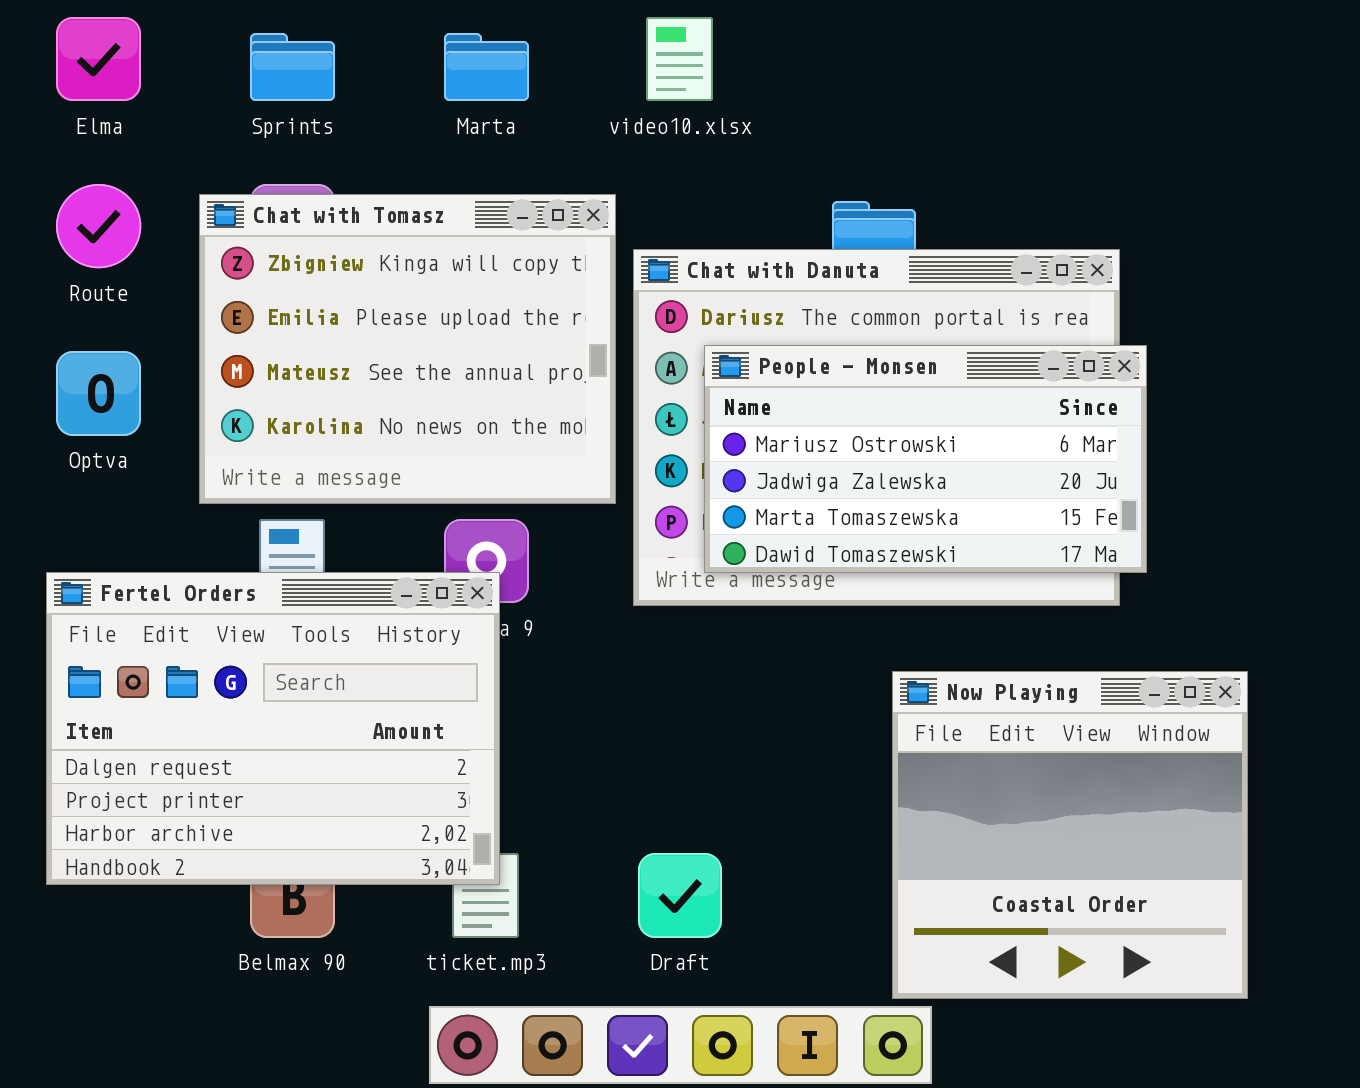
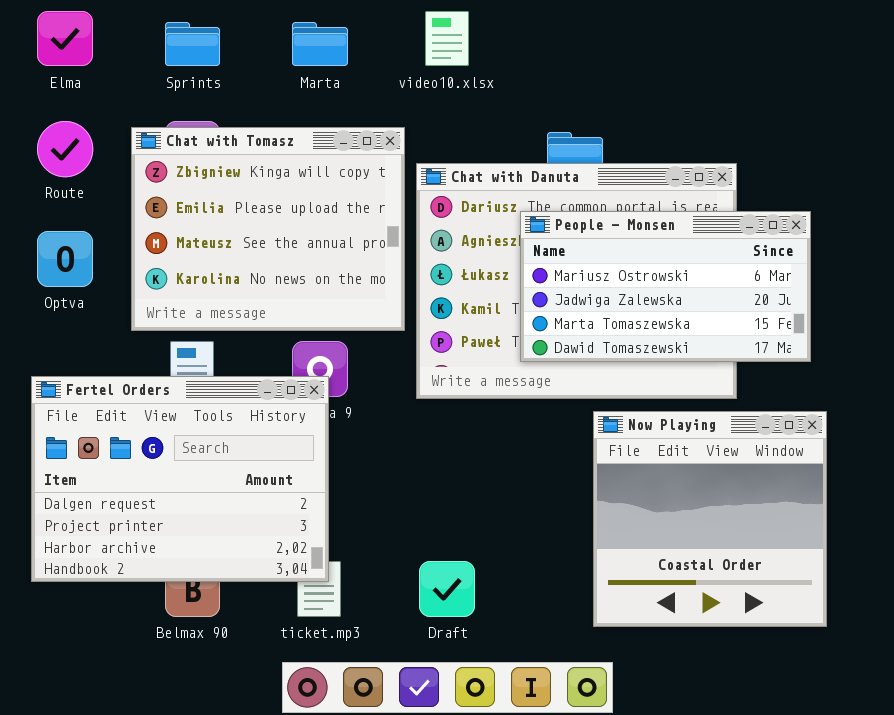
People - Monsen: [704,345,1147,573] -> [520,211,811,362], moved
Now Playing: [892,671,1248,999] -> [593,411,827,627], moved

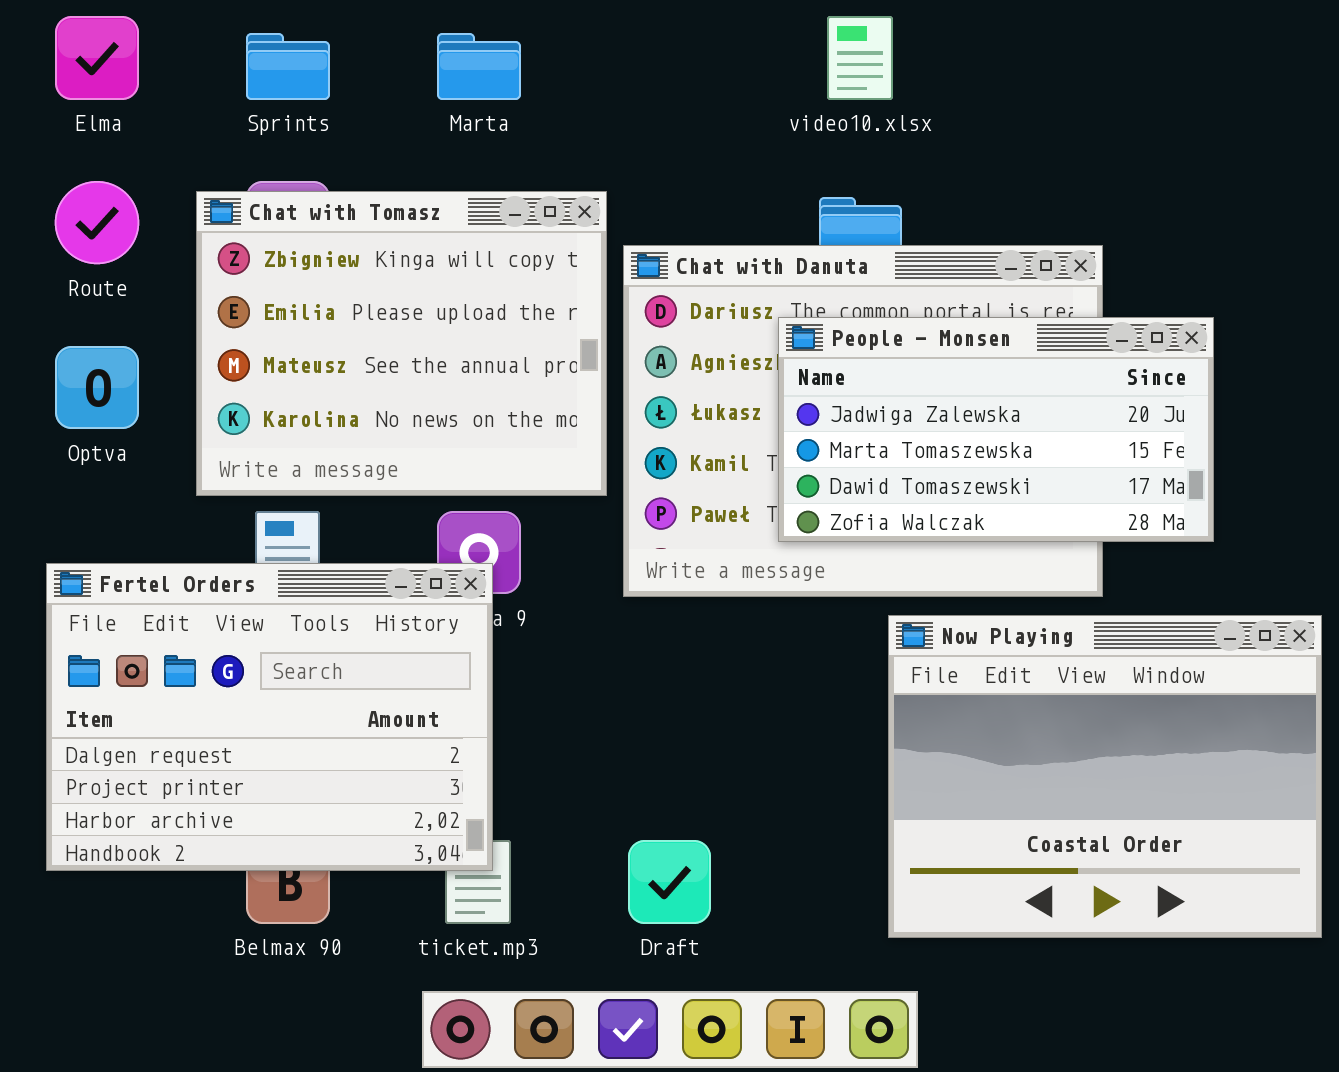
video10.xlsx: [425,11,469,66] -> [827,16,893,100], moved
People - Monsen: [520,211,811,362] -> [778,317,1214,542], scrolled down 1 row
Now Playing: [593,411,827,627] -> [888,615,1322,938], resized

